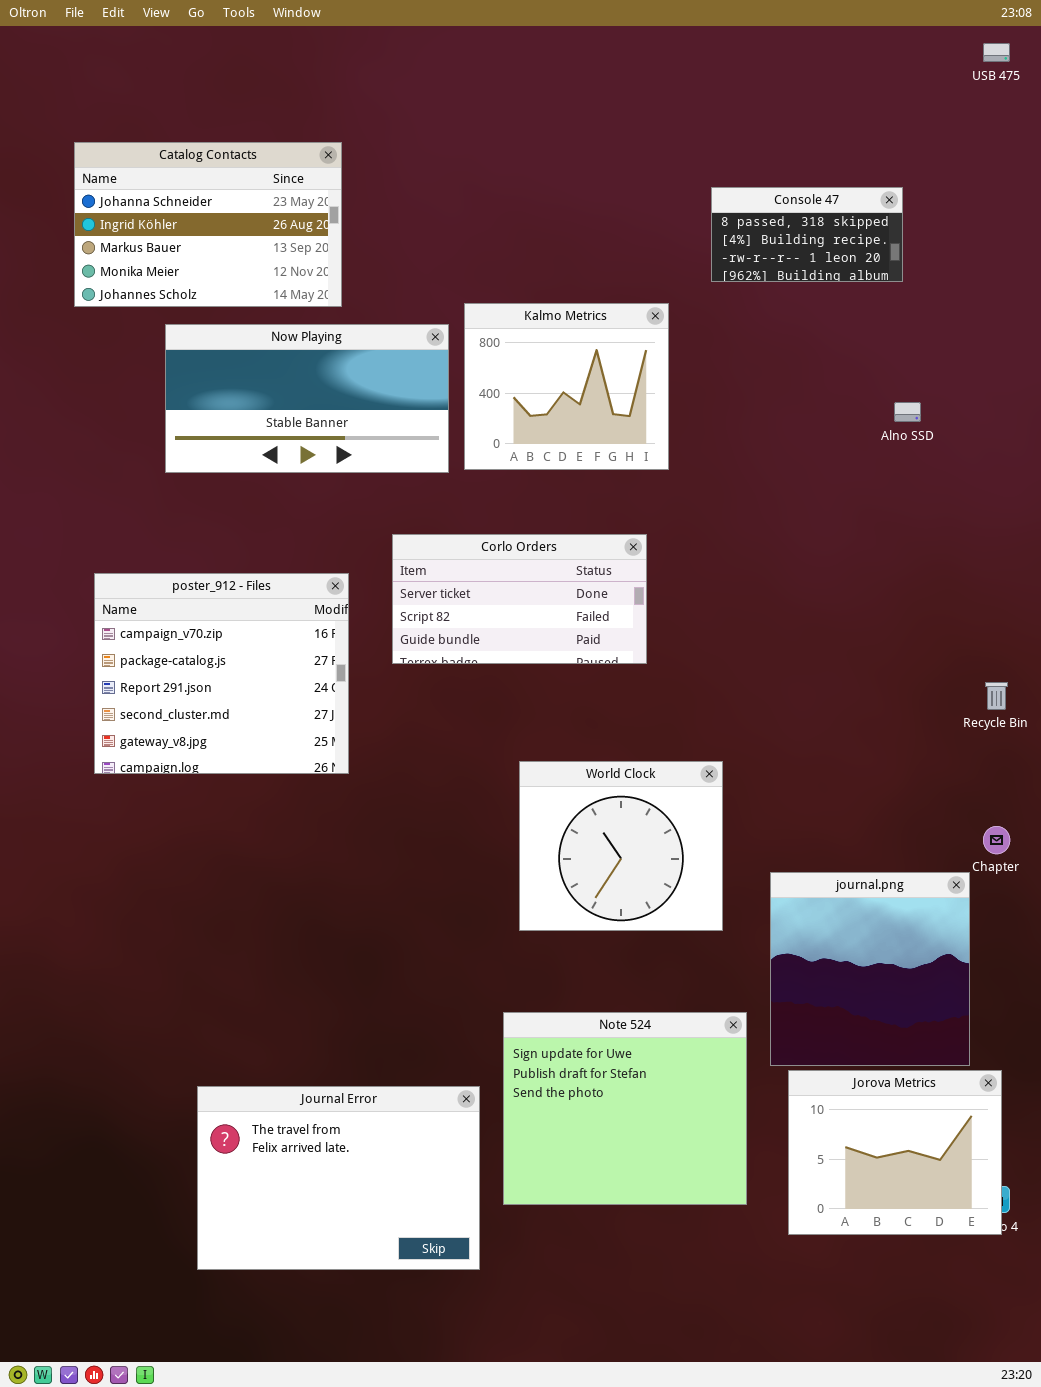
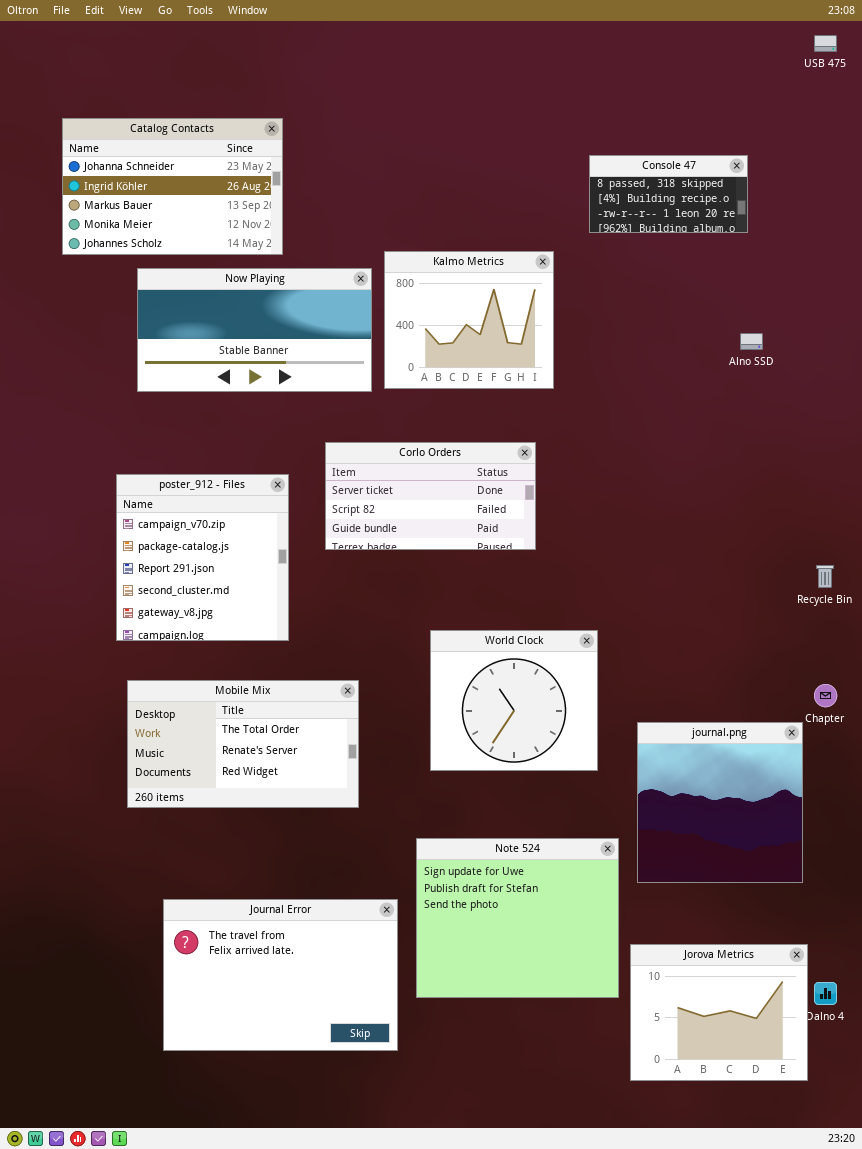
poster_912 - Files: [94,573,349,774] -> [116,474,289,641], resized
Mobile Mix: none -> [127,680,359,808], opened
Jorova Metrics: [788,1070,1002,1235] -> [630,944,808,1081], moved

